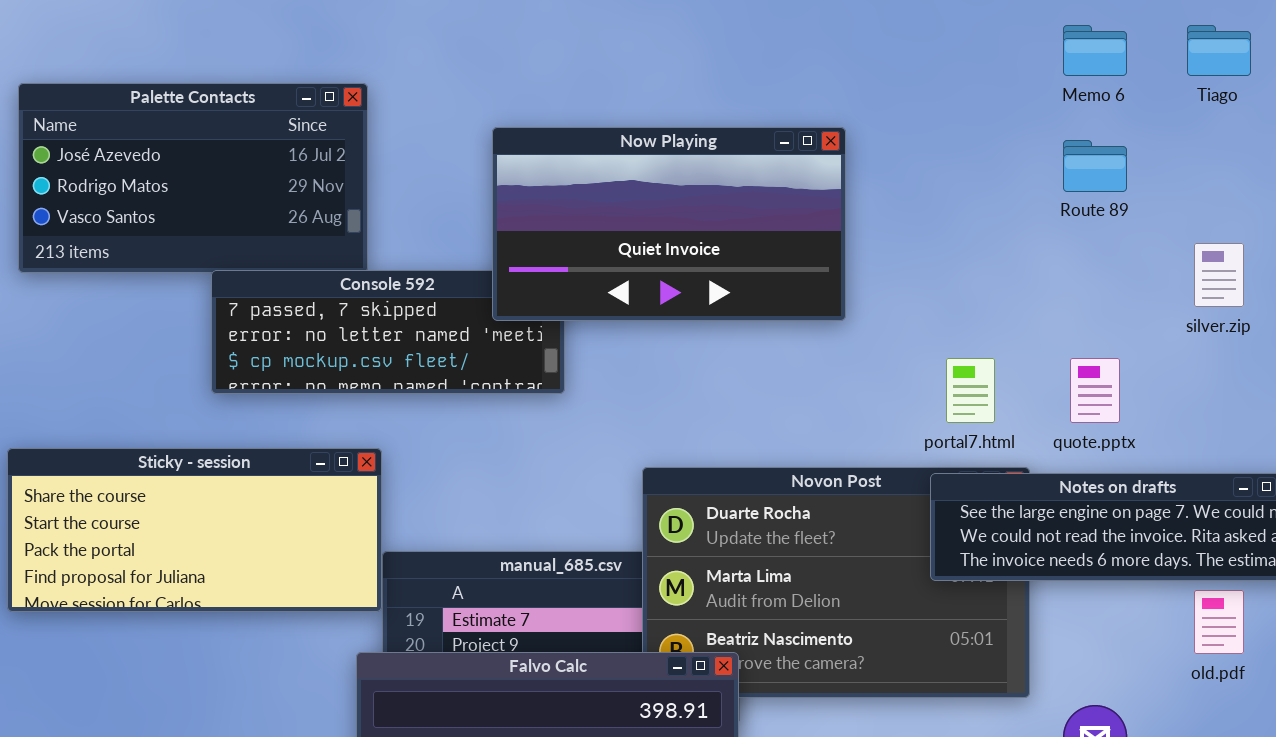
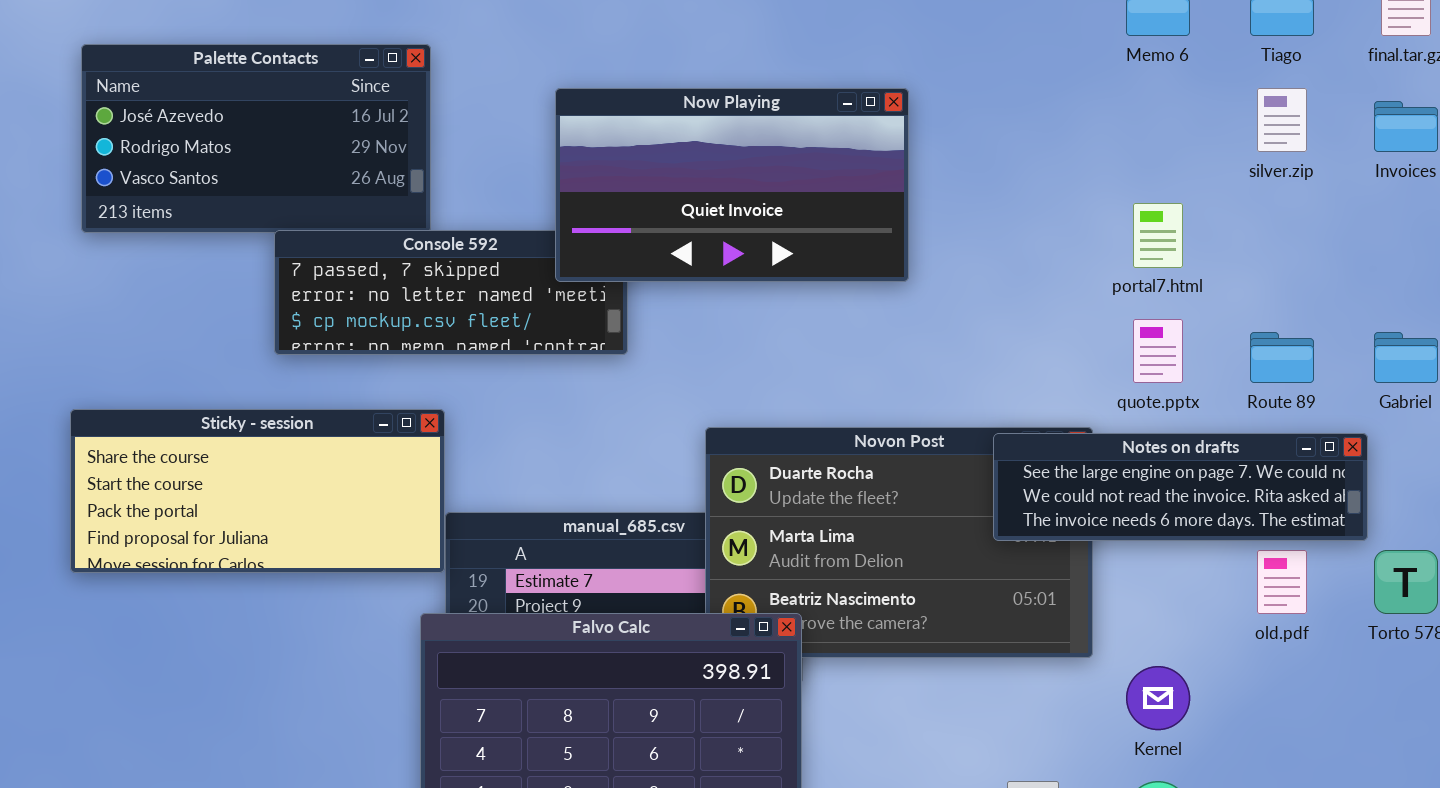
Route 89: [1063,140,1127,192] -> [1250,332,1314,383], moved
silver.zip: [1194,243,1244,307] -> [1257,88,1307,152], moved
portal7.html: [946,358,995,423] -> [1133,203,1183,268], moved

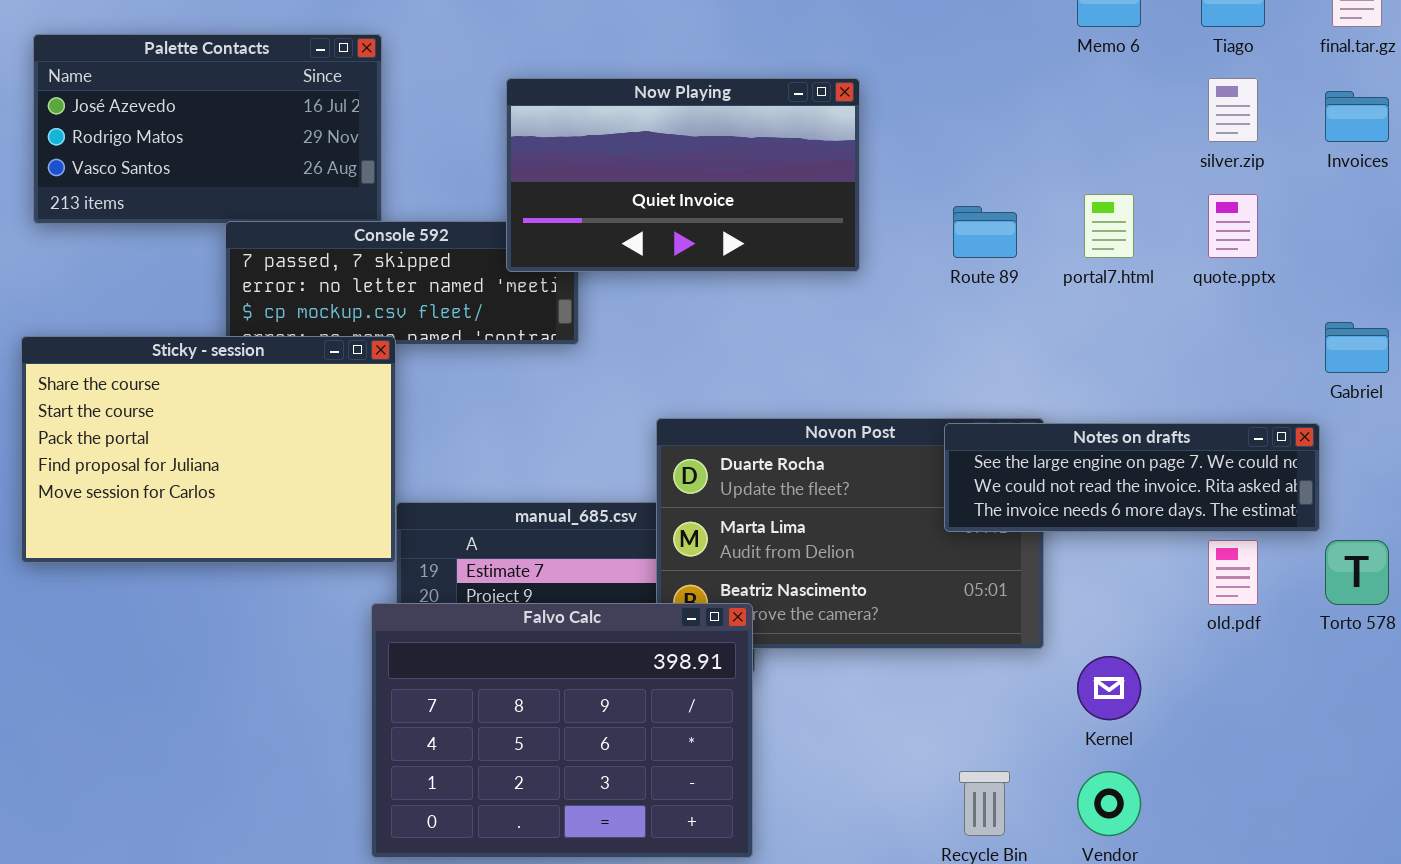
quote.pptx: [1133,319,1183,383] -> [1208,194,1258,258], moved
Route 89: [1250,332,1314,383] -> [953,206,1017,258], moved
Sticky - session: [70,409,445,573] -> [21,336,396,563], resized

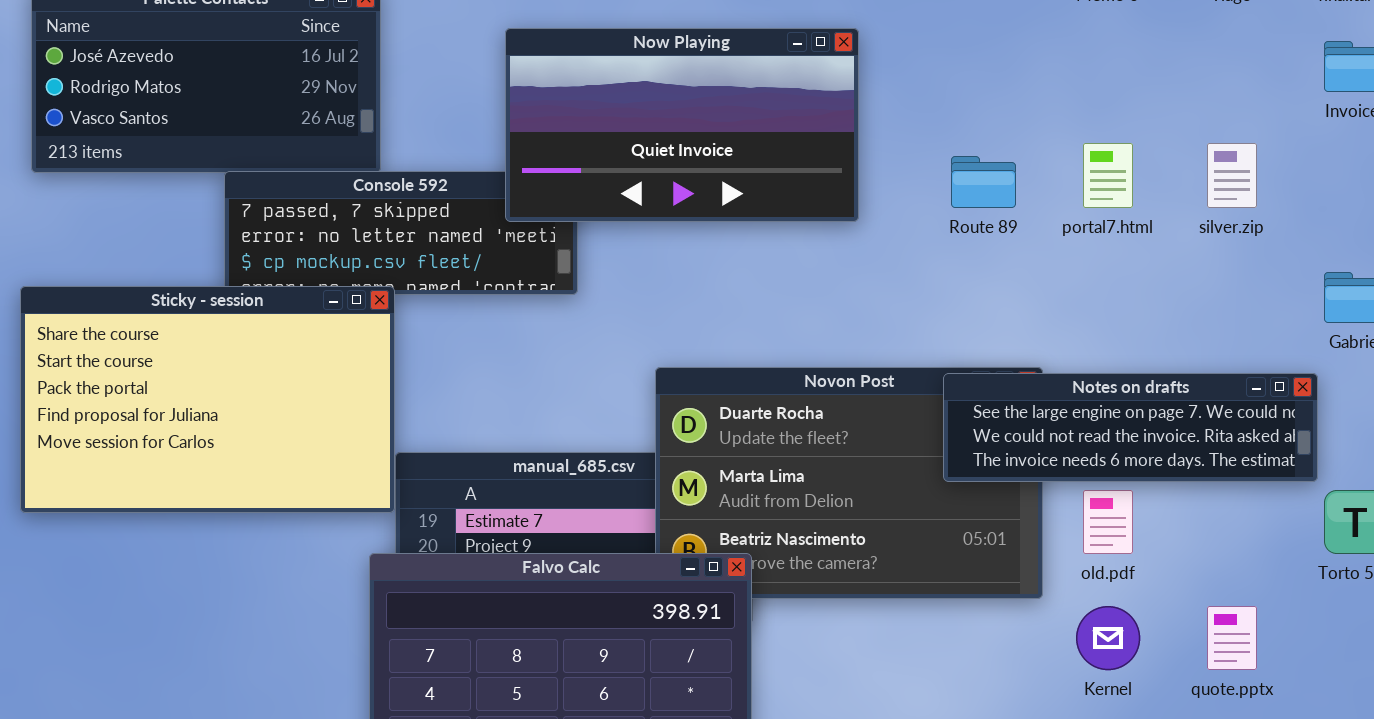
silver.zip: [1208,78,1258,142] -> [1207,143,1257,208], moved
quote.pptx: [1208,194,1258,258] -> [1207,606,1257,670], moved
old.pdf: [1208,540,1258,605] -> [1083,490,1133,554], moved

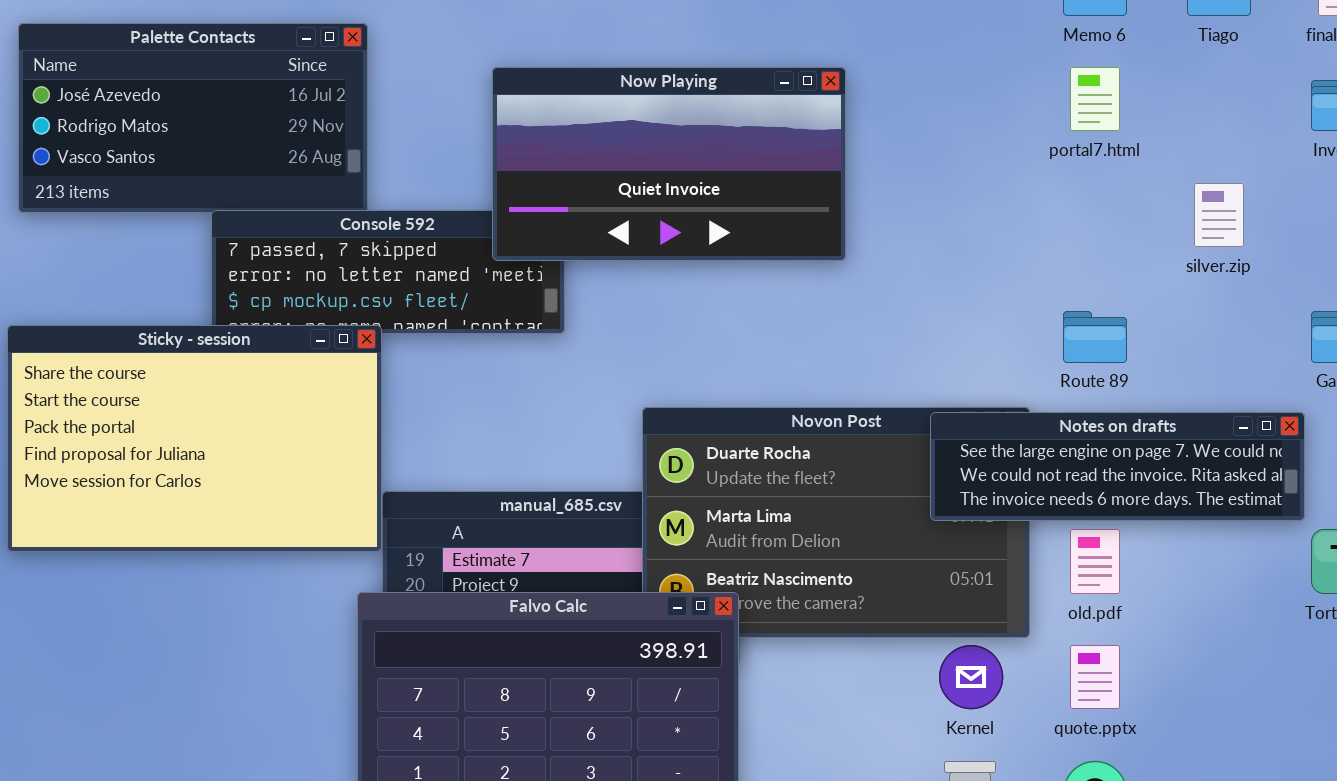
portal7.html: [1083,143,1133,208] -> [1070,67,1120,131], moved
Route 89: [951,156,1016,208] -> [1063,311,1127,363], moved
Kernel: [1076,606,1140,670] -> [939,645,1003,709], moved
quote.pptx: [1207,606,1257,670] -> [1070,645,1120,709], moved

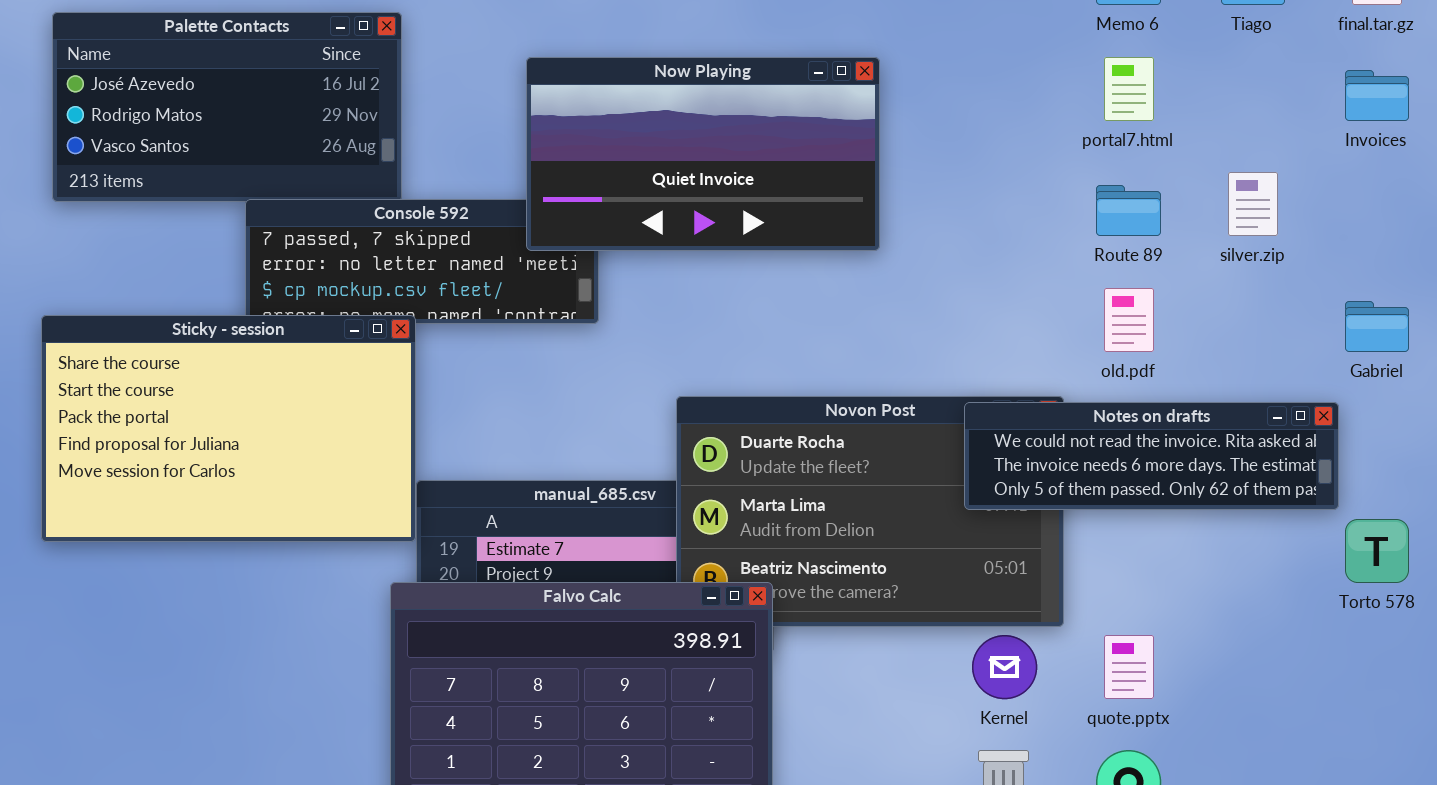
Route 89: [1063,311,1127,363] -> [1096,185,1161,236], moved
Notes on drafts: [930,412,1305,521] -> [964,402,1339,510], scrolled down 1 row
old.pdf: [1070,529,1120,594] -> [1104,288,1154,352], moved

